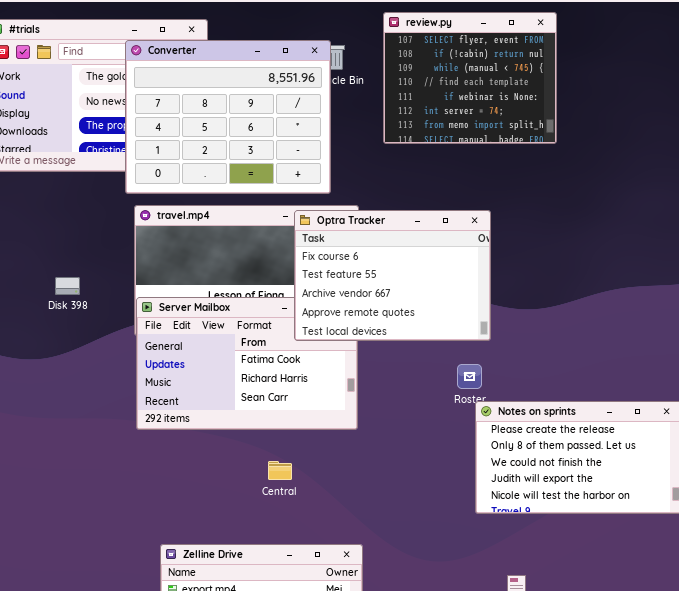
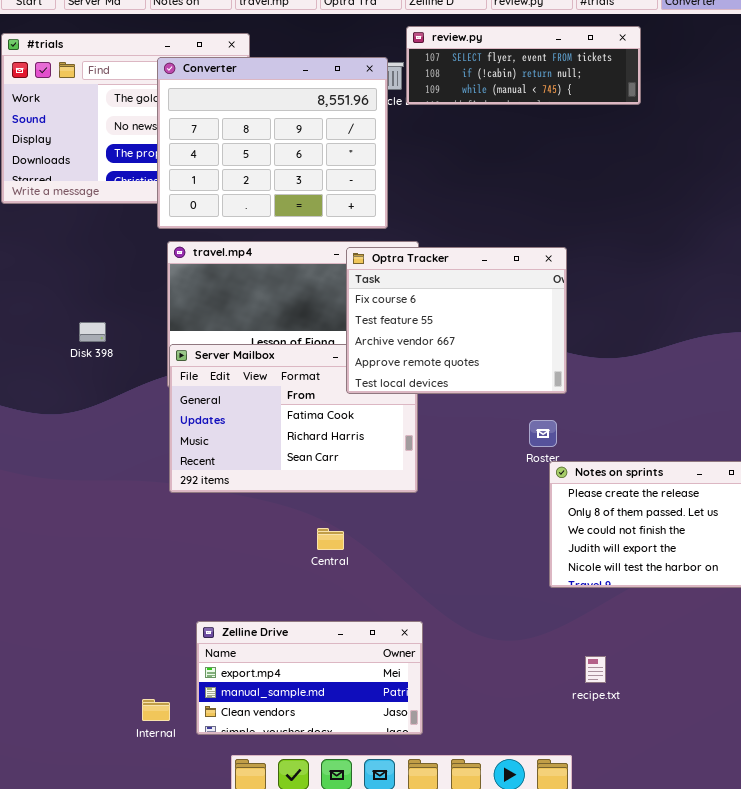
review.py: [383,12,557,144] -> [406,26,641,105], resized

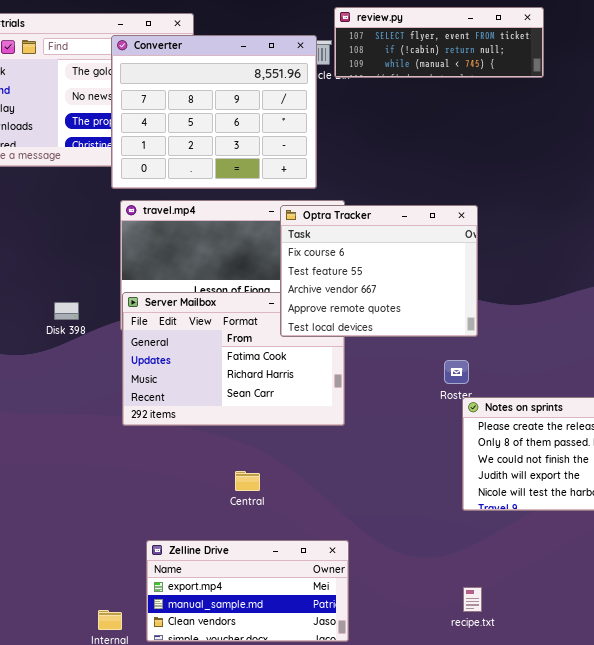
Disk 398: [79,322,106,342] -> [54,302,79,320], moved
Central: [317,528,344,550] -> [235,471,260,491], moved
recipe.txt: [585,656,606,683] -> [463,587,482,612], moved

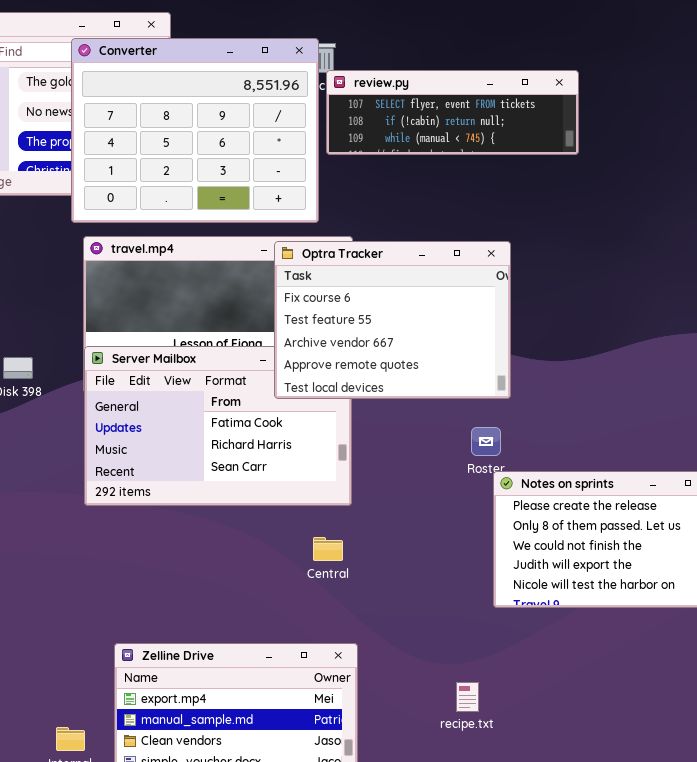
review.py: [334,7,544,78] -> [326,70,579,155], moved
Central: [235,471,260,491] -> [313,537,343,561], moved
recipe.txt: [463,587,482,612] -> [456,682,479,712], moved

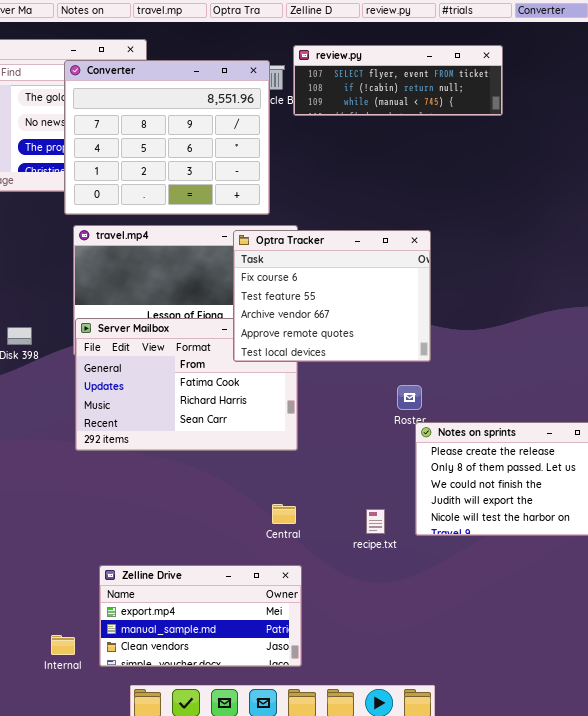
review.py: [326,70,579,155] -> [293,45,503,116], moved
Central: [313,537,343,561] -> [272,504,296,524], moved
recipe.txt: [456,682,479,712] -> [366,509,385,534], moved

